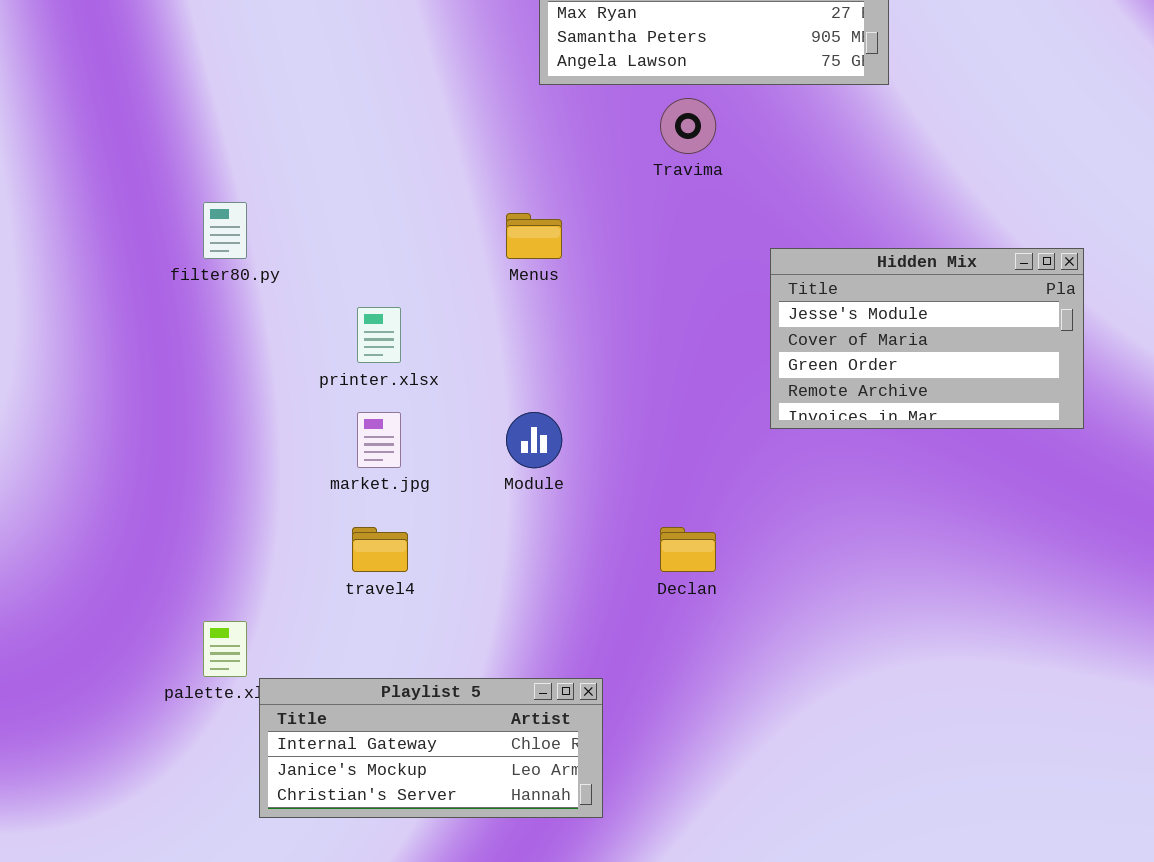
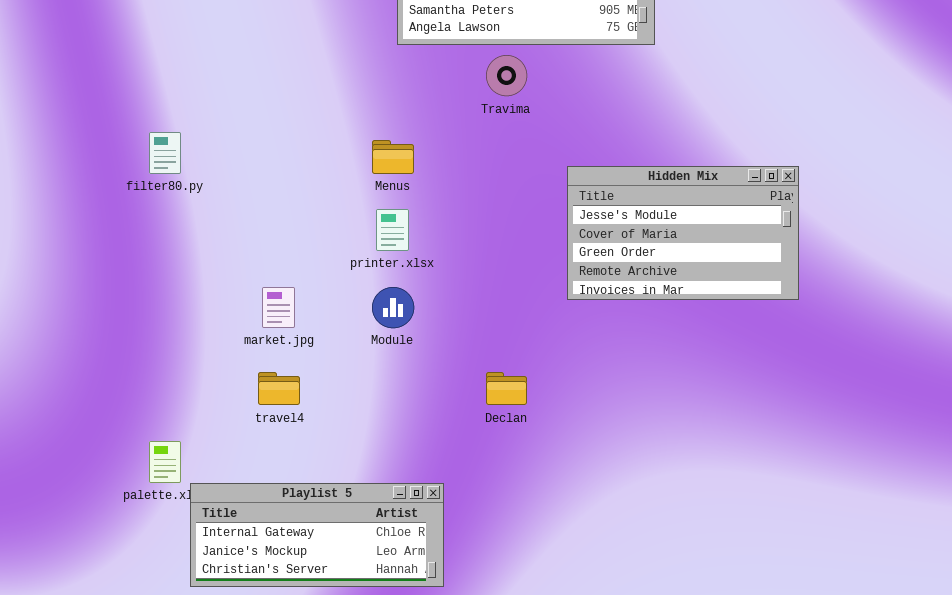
printer.xlsx: [357,307,401,363] -> [376,209,409,251], moved

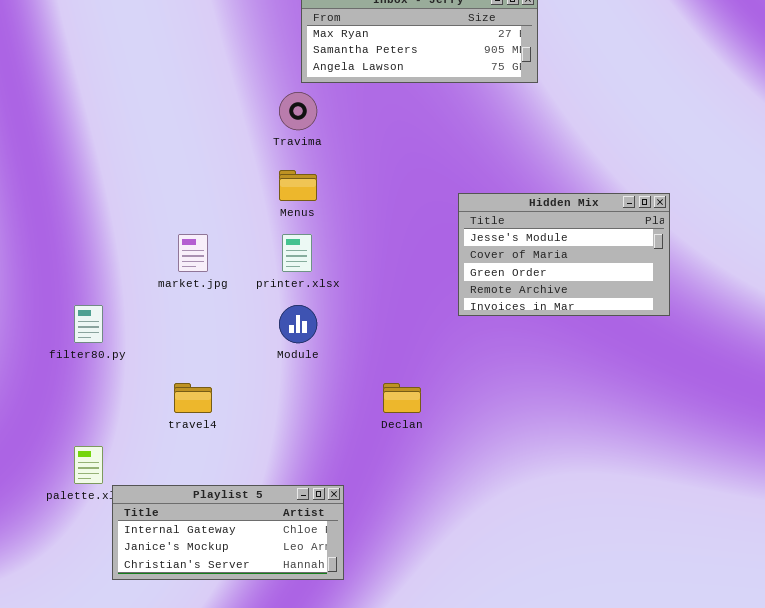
Travima: [486,55,527,96] -> [279,92,317,130], moved
filter80.py: [149,132,181,174] -> [74,305,103,343], moved
market.jpg: [262,287,295,328] -> [178,234,208,272], moved

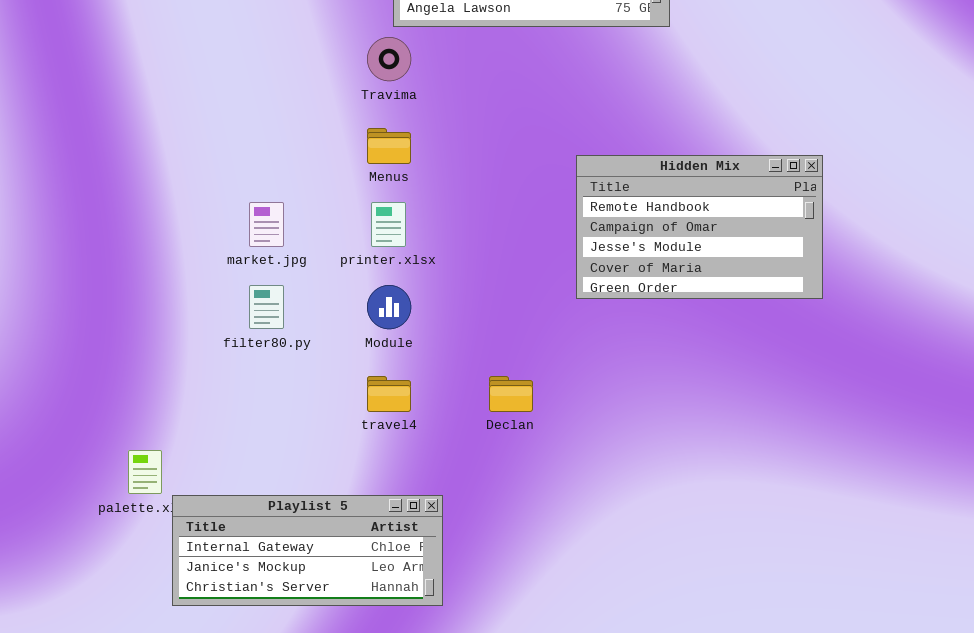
Hidden Mix: [458,193,670,316] -> [576,155,823,299], scrolled up 2 rows
filter80.py: [74,305,103,343] -> [249,285,284,329], moved
travel4: [174,383,212,413] -> [367,376,411,412], moved

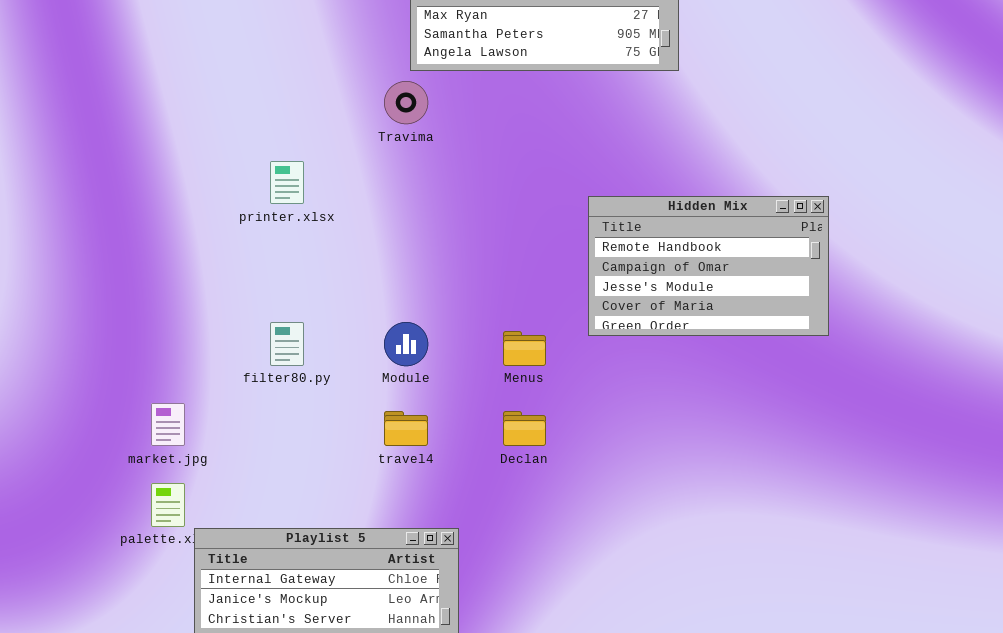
Menus: [367,128,411,164] -> [503,331,546,366], moved
market.jpg: [249,202,284,247] -> [151,403,185,446], moved
printer.xlsx: [371,202,406,247] -> [270,161,304,204], moved

